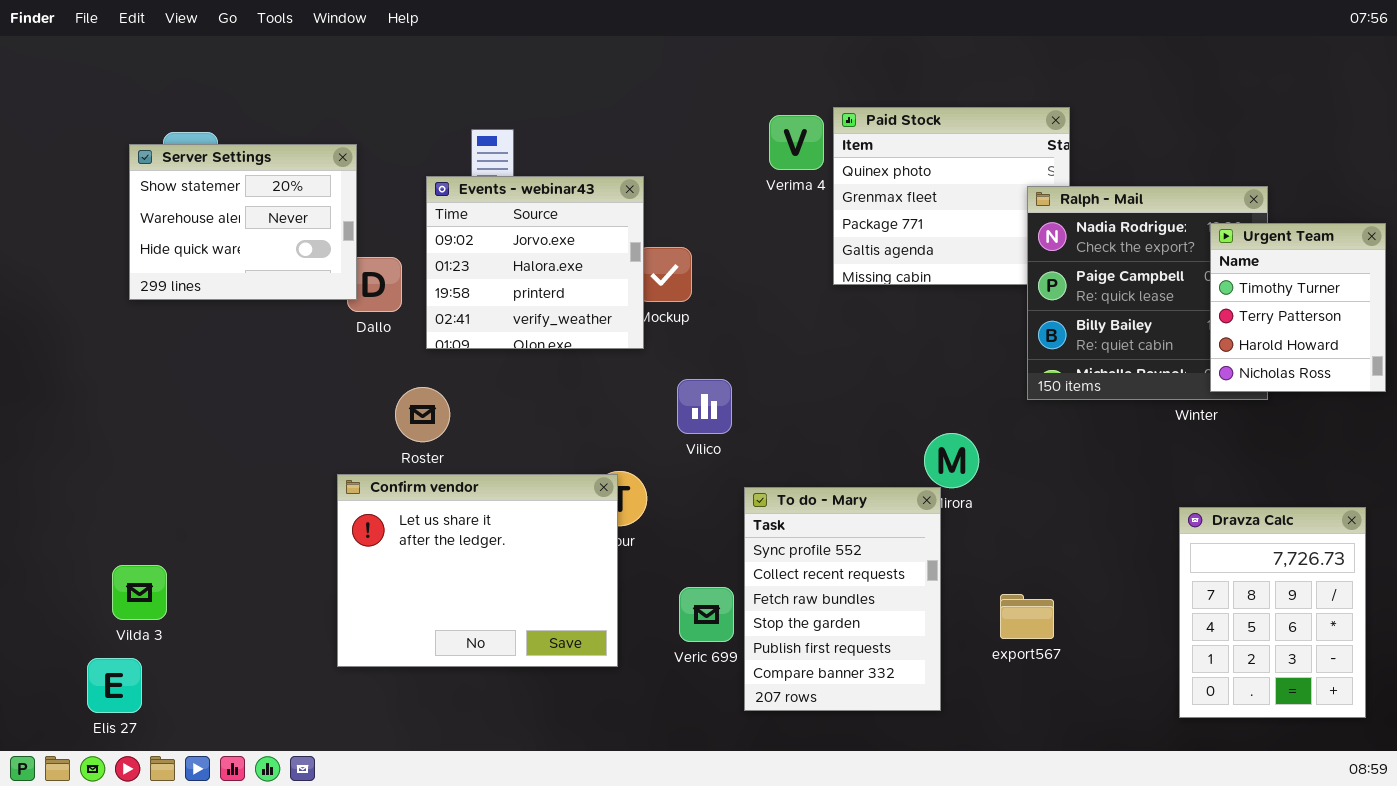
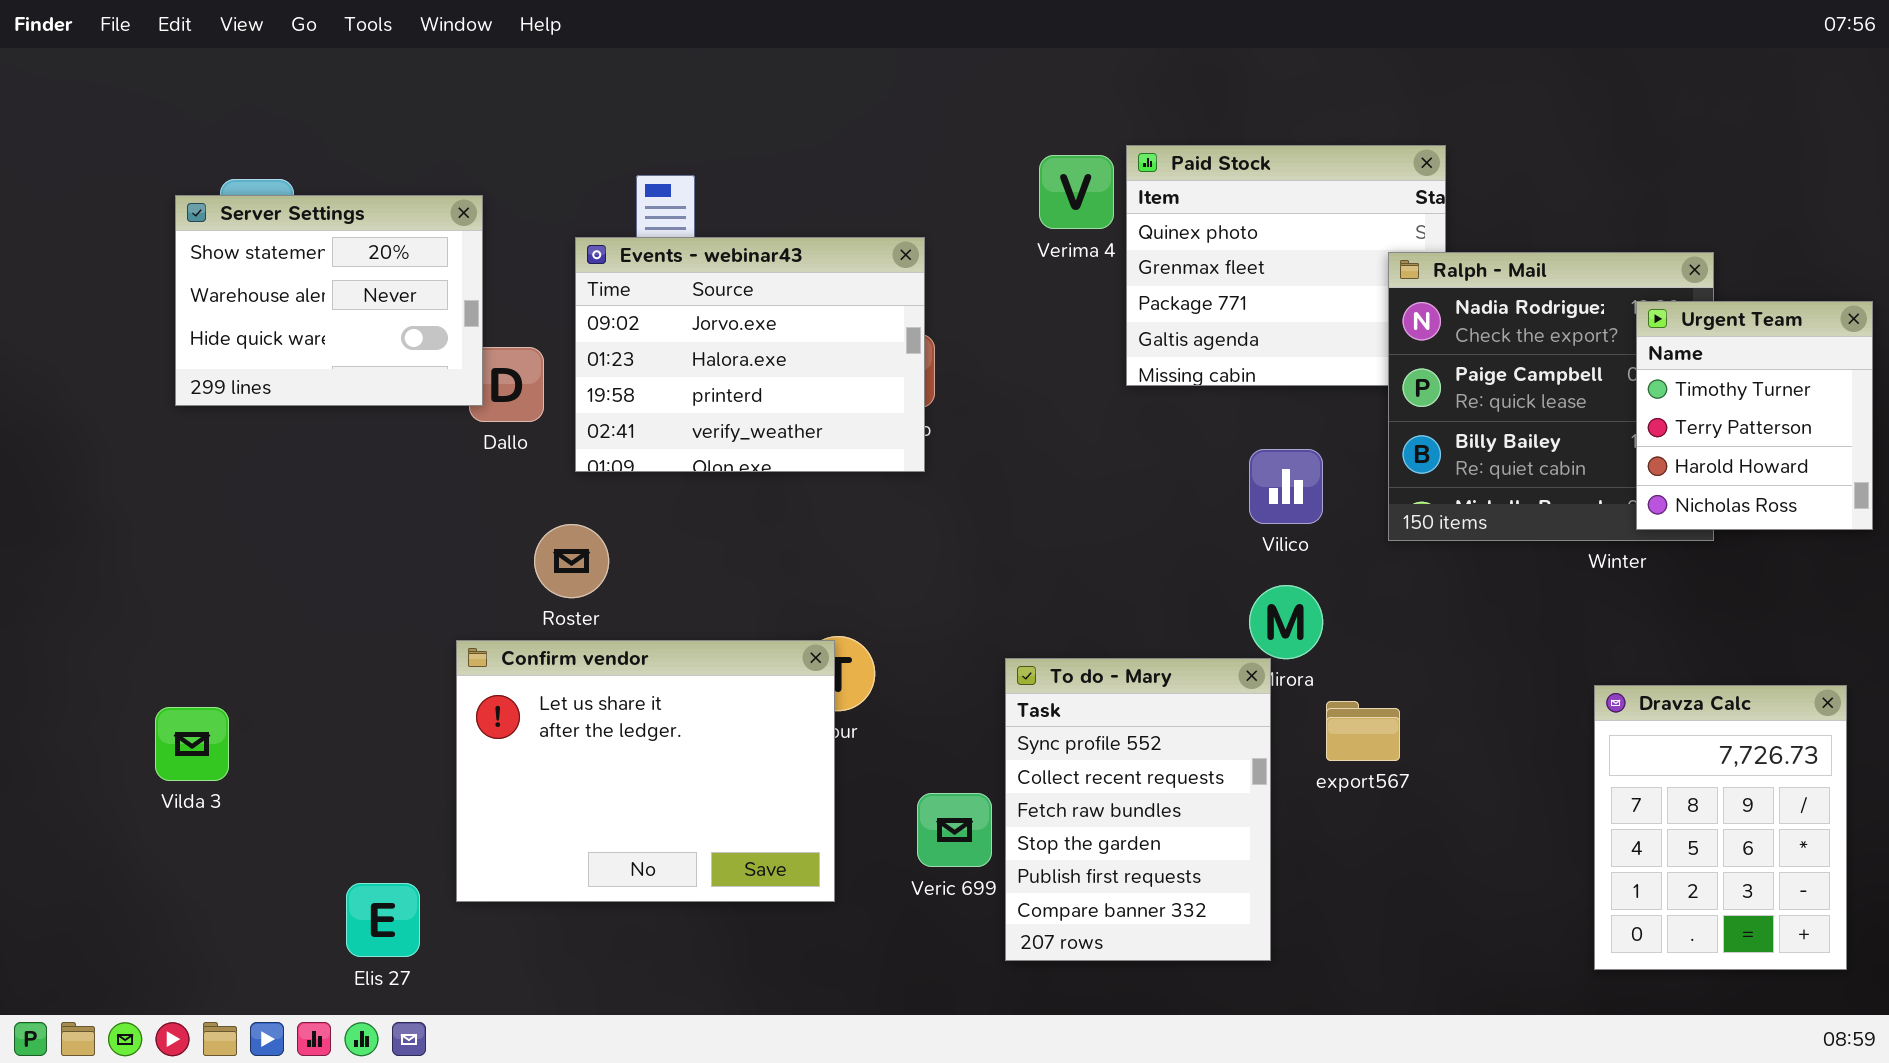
Events - webinar43: [426,176,644,349] -> [575,237,925,472], resized
Vilico: [677,379,732,434] -> [1249,449,1323,524], moved
Vilda 3: [112,565,167,620] -> [155,707,229,781], moved
export567: [1000,594,1054,639] -> [1326,701,1400,761], moved
Elis 27: [87,658,142,713] -> [346,883,420,957], moved

